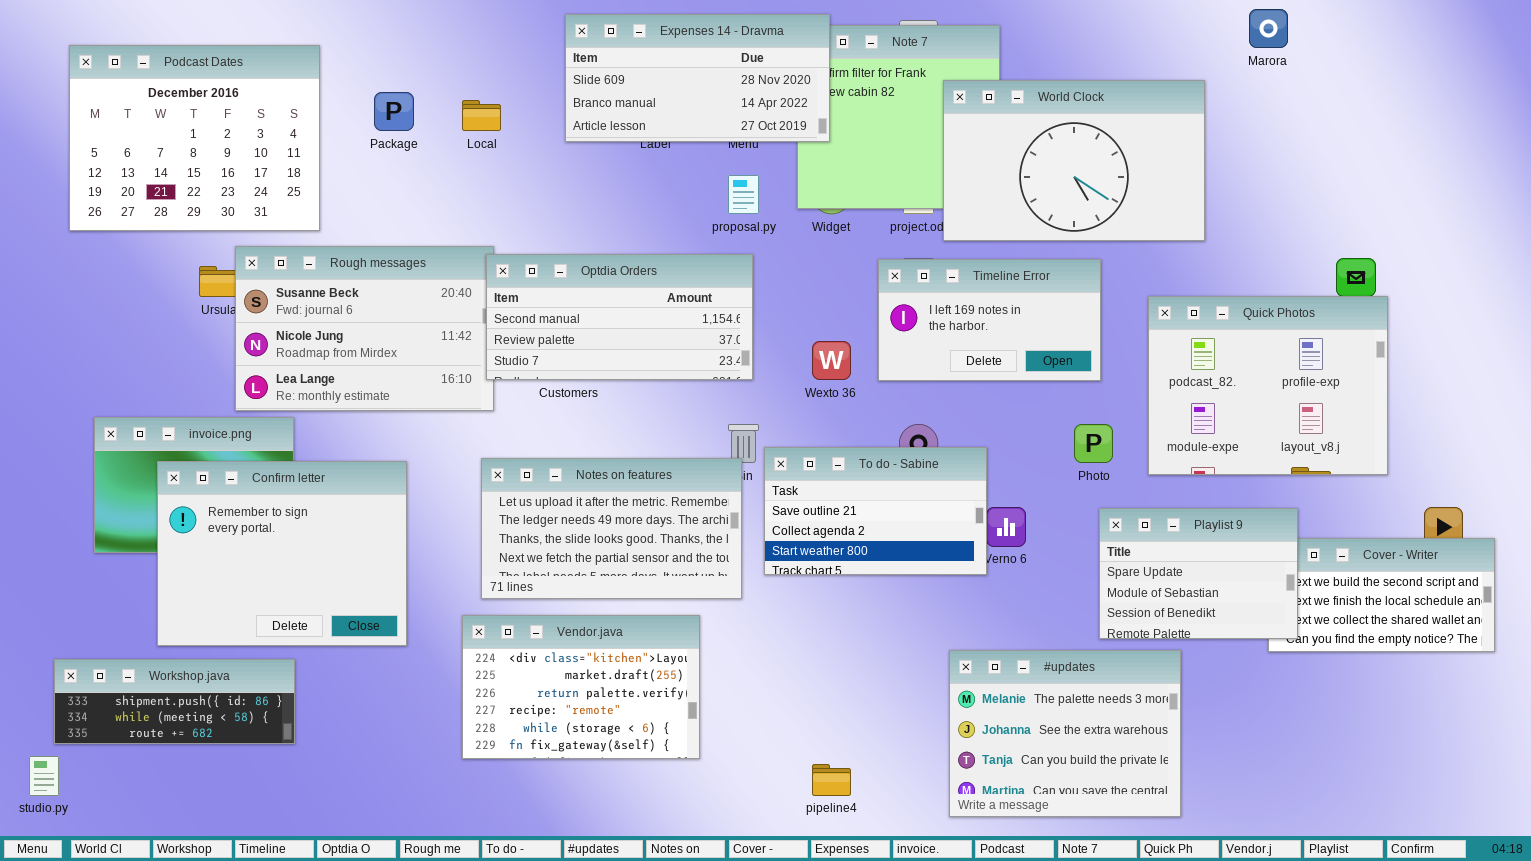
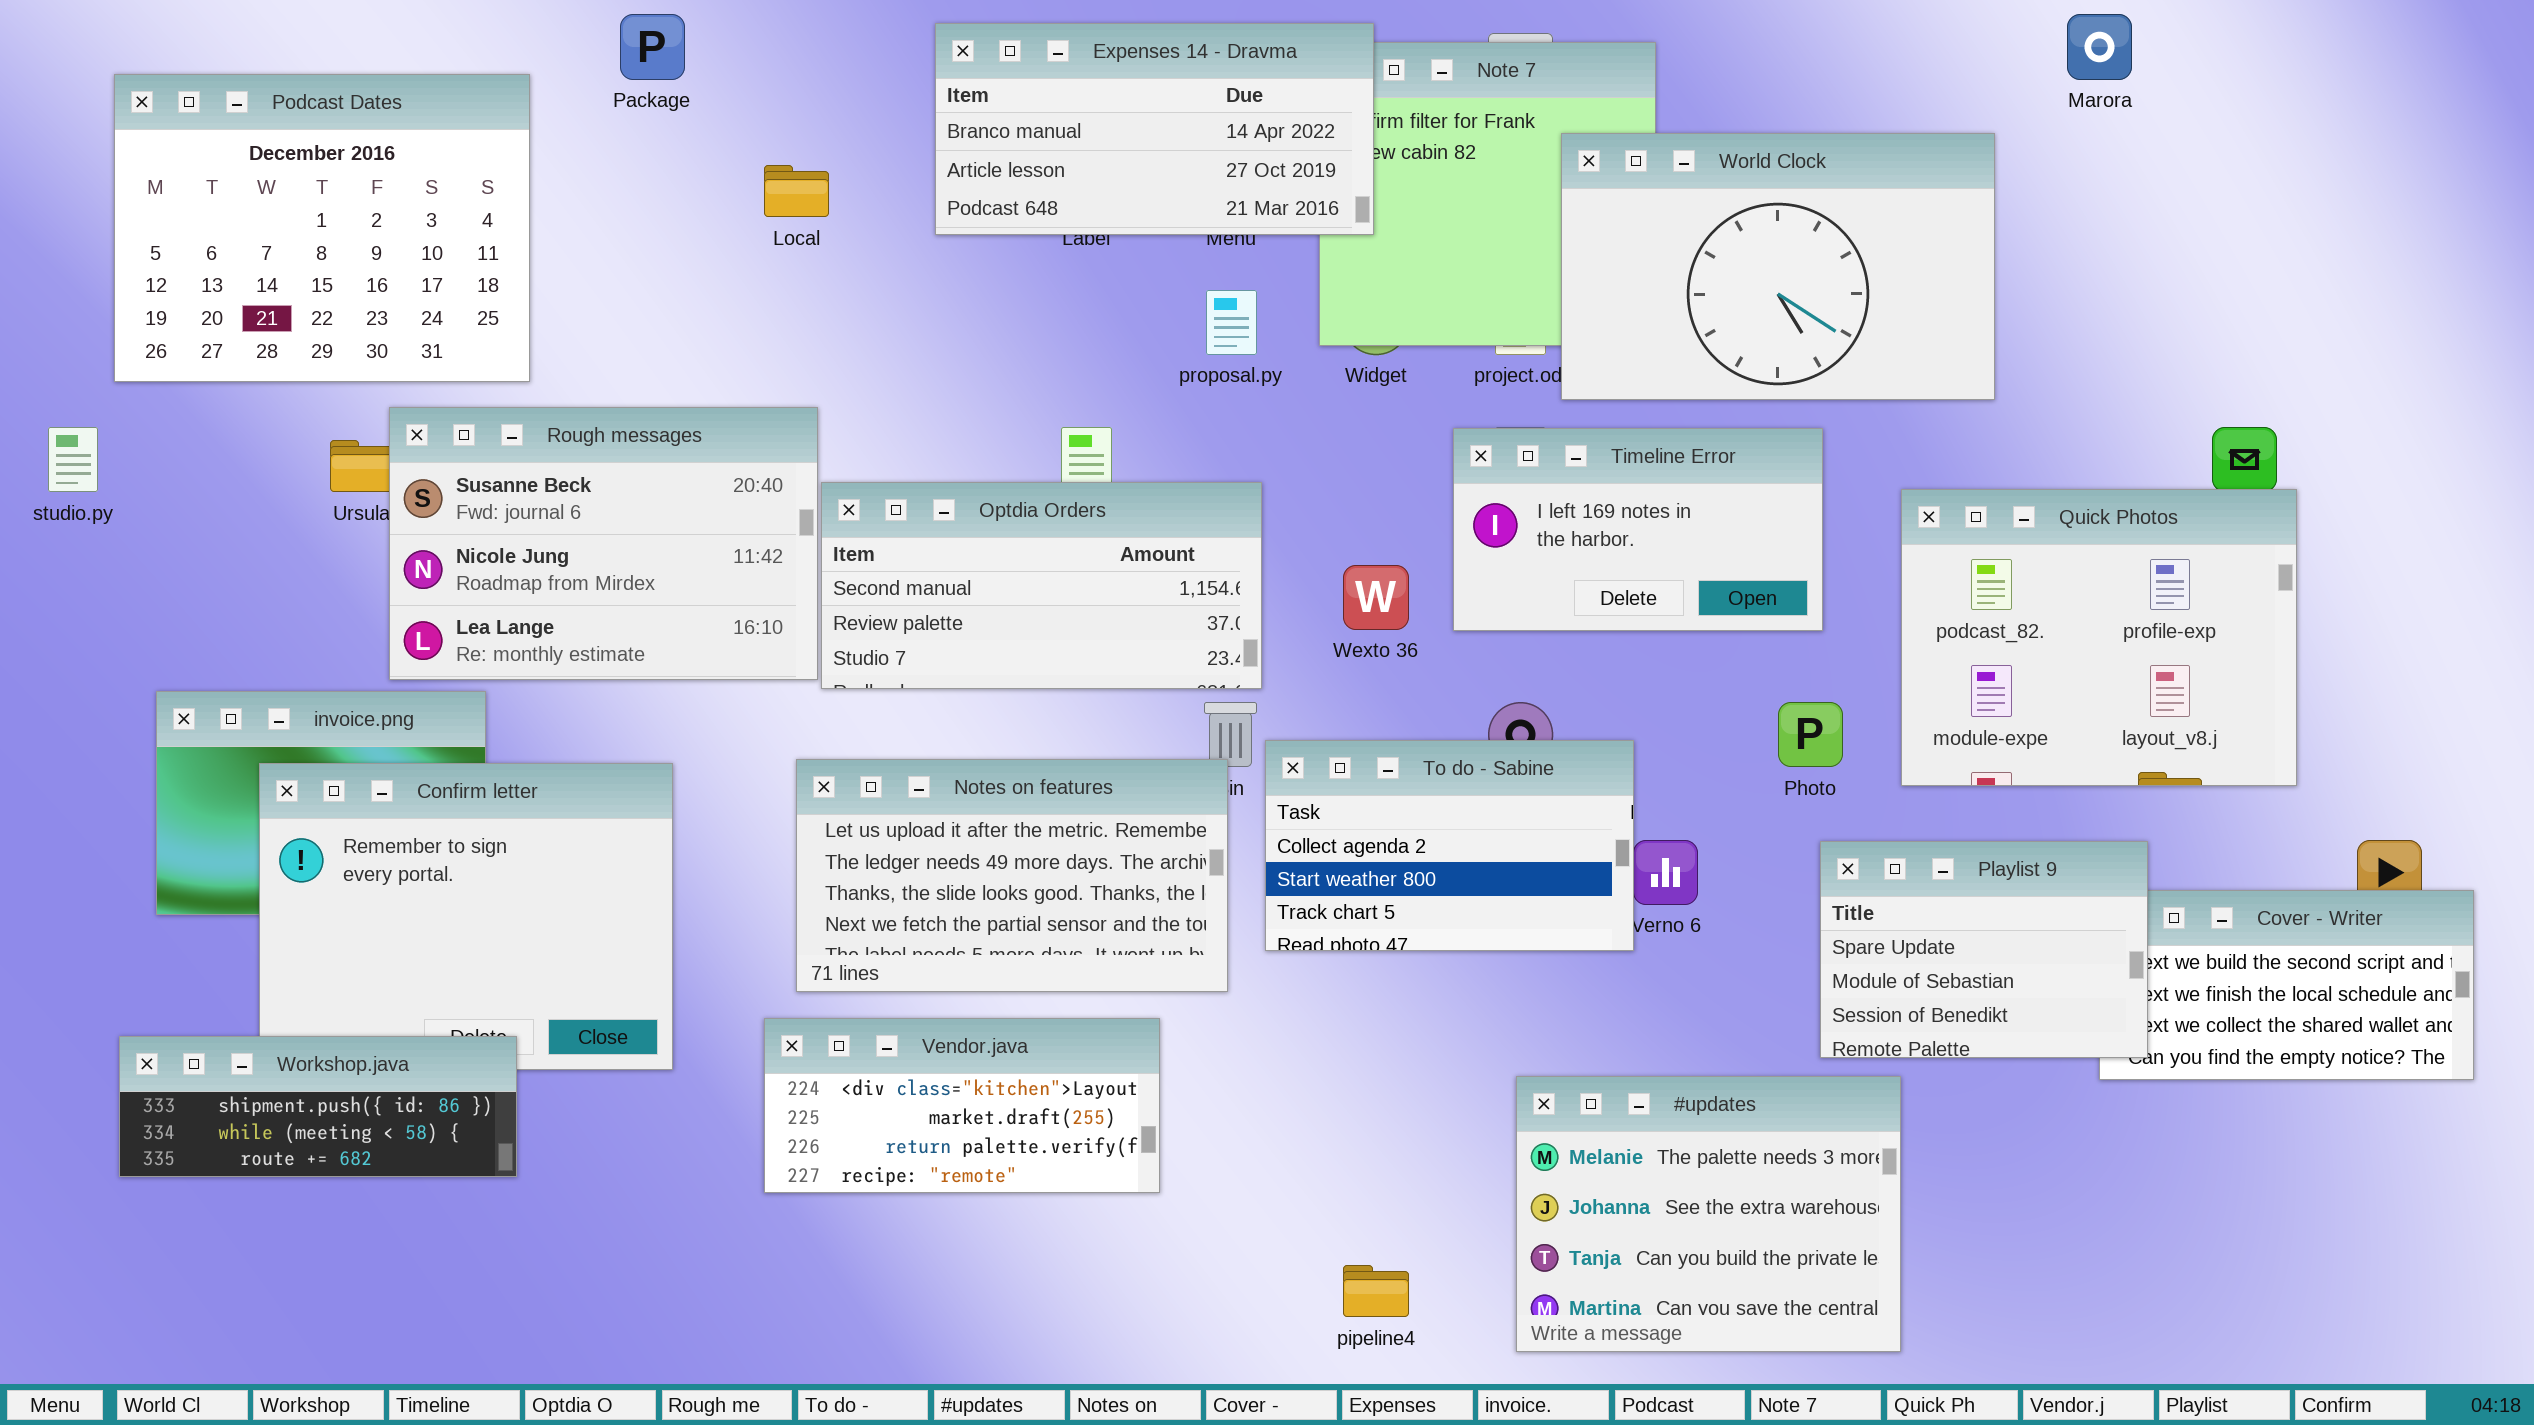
Expenses 14 - Dravma: [565,14,830,142] -> [935,23,1374,235], scrolled down 1 row
Package: [374,92,414,131] -> [620,14,685,80], moved
Optdia Orders: [486,254,753,380] -> [821,482,1262,689], moved
To do - Sabine: [764,447,987,575] -> [1265,740,1634,951], scrolled down 1 row
Vendor.java: [462,615,700,759] -> [764,1018,1160,1193], resized
#updates: [949,650,1181,817] -> [1516,1076,1901,1352], moved
Workshop.java: [54,659,295,744] -> [119,1036,517,1177], moved
studio.py: [29,756,59,796] -> [48,427,98,492], moved

